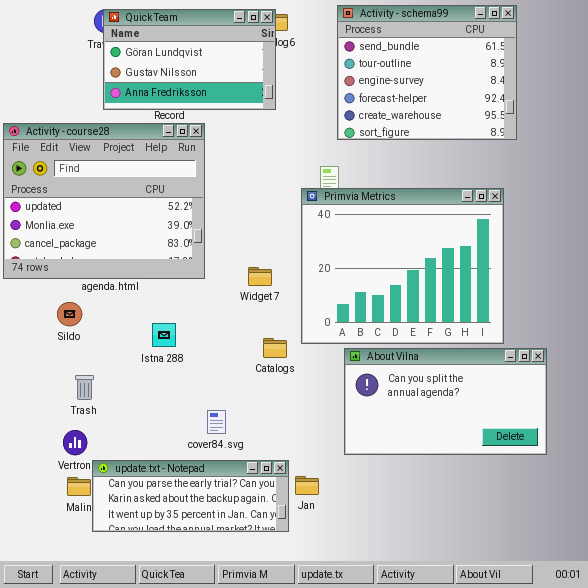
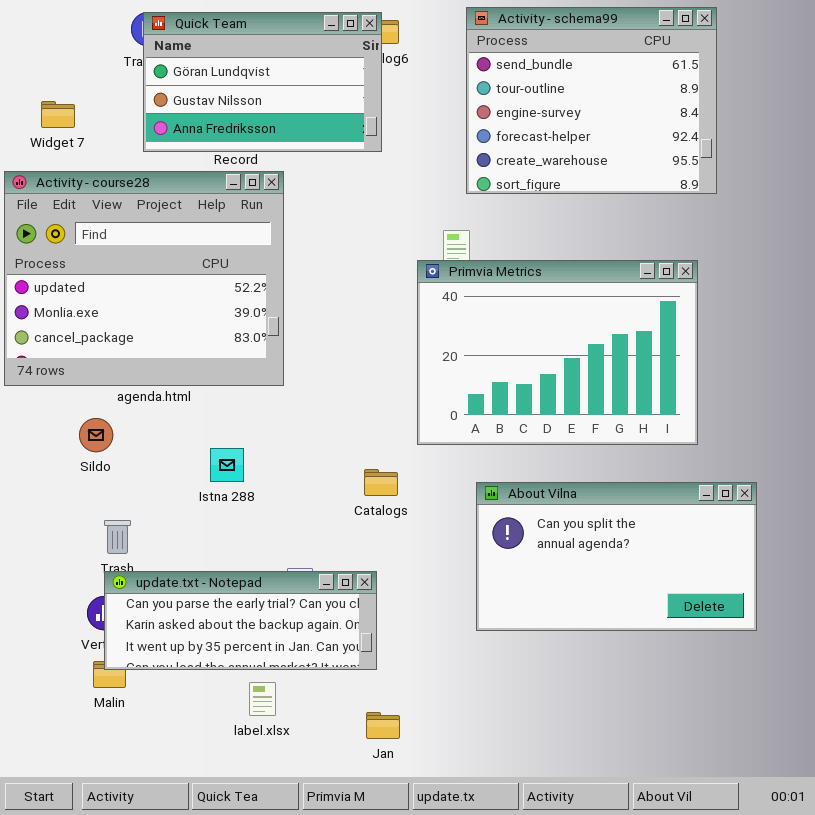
Primvia Metrics: [301,188,504,344] -> [417,260,698,445], resized
Widget 7: [248,267,272,286] -> [41,101,75,128], moved
update.txt - Notepad: [92,460,289,532] -> [104,571,377,670], moved
Jan: [295,476,319,495] -> [366,712,400,739], moved

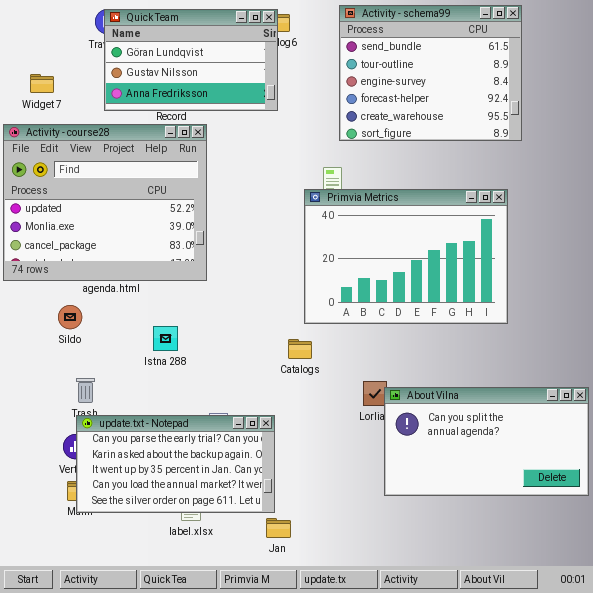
Catalogs: [364,469,398,496] -> [288,339,312,359], moved
About Vilna: [476,482,757,631] -> [384,387,589,496], moved
update.txt - Notepad: [104,571,377,670] -> [76,415,275,513], resized

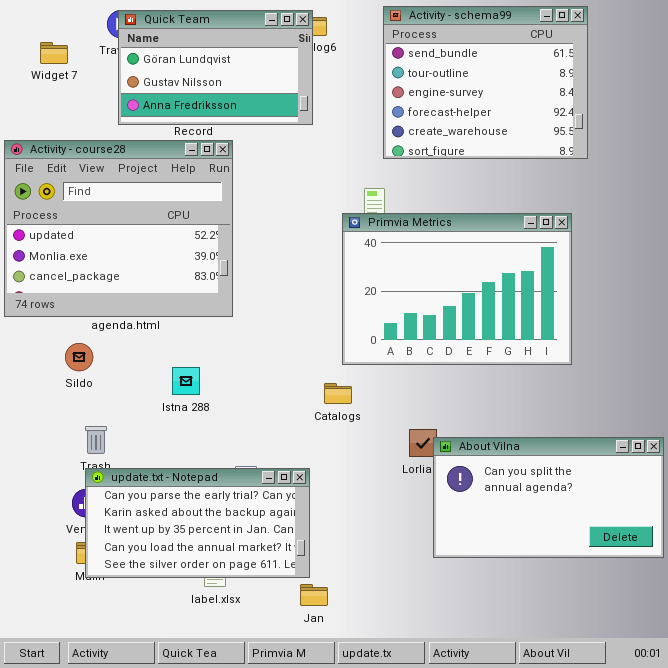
Widget 7: [30,74,54,93] -> [40,42,68,64], moved

